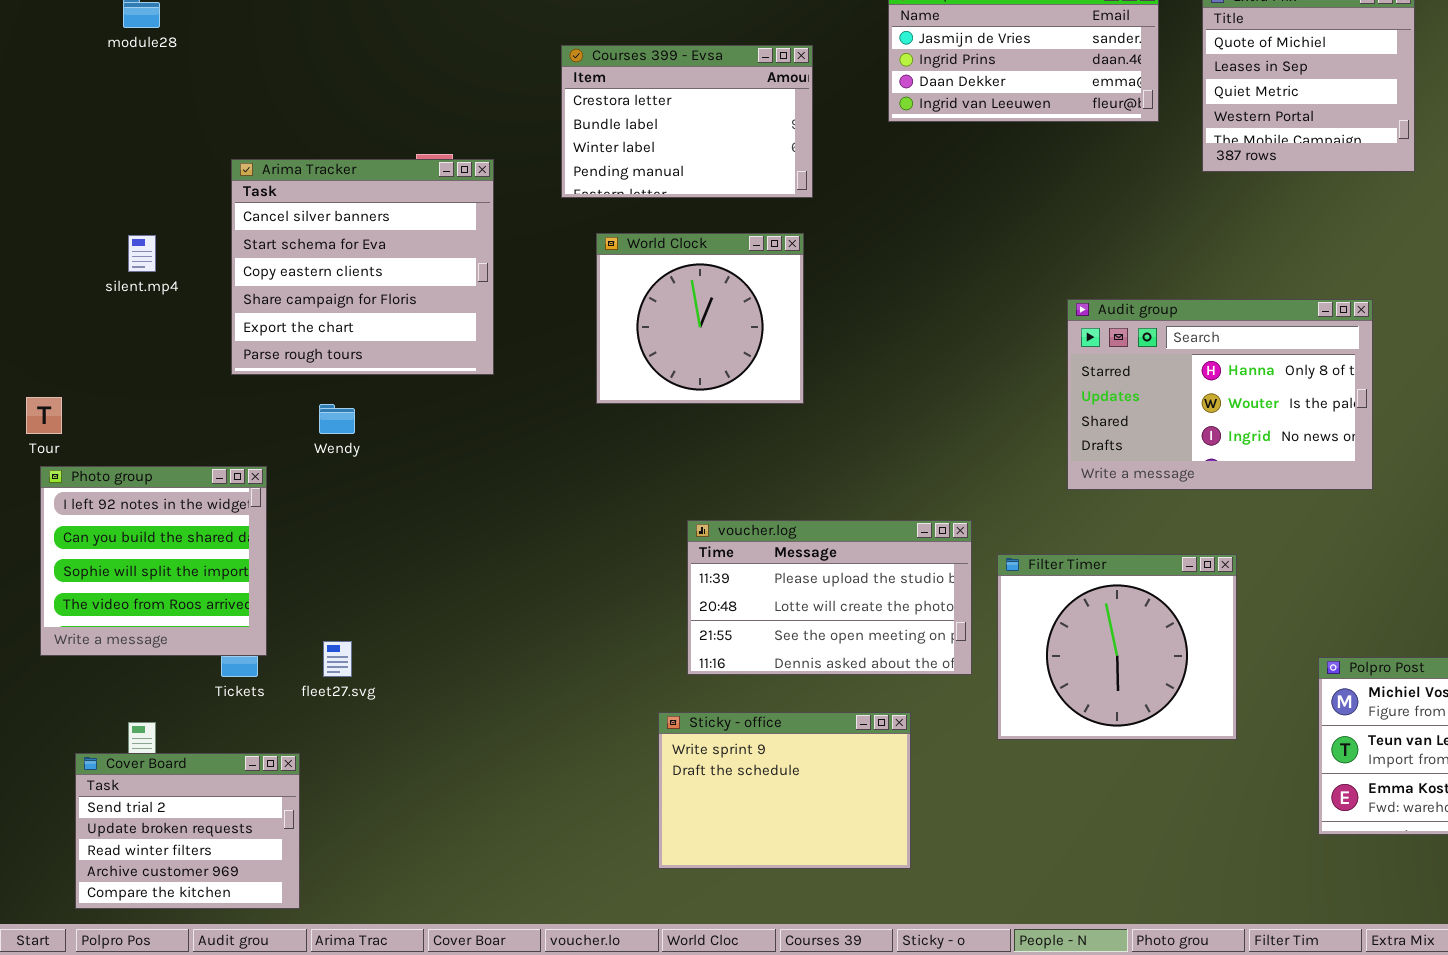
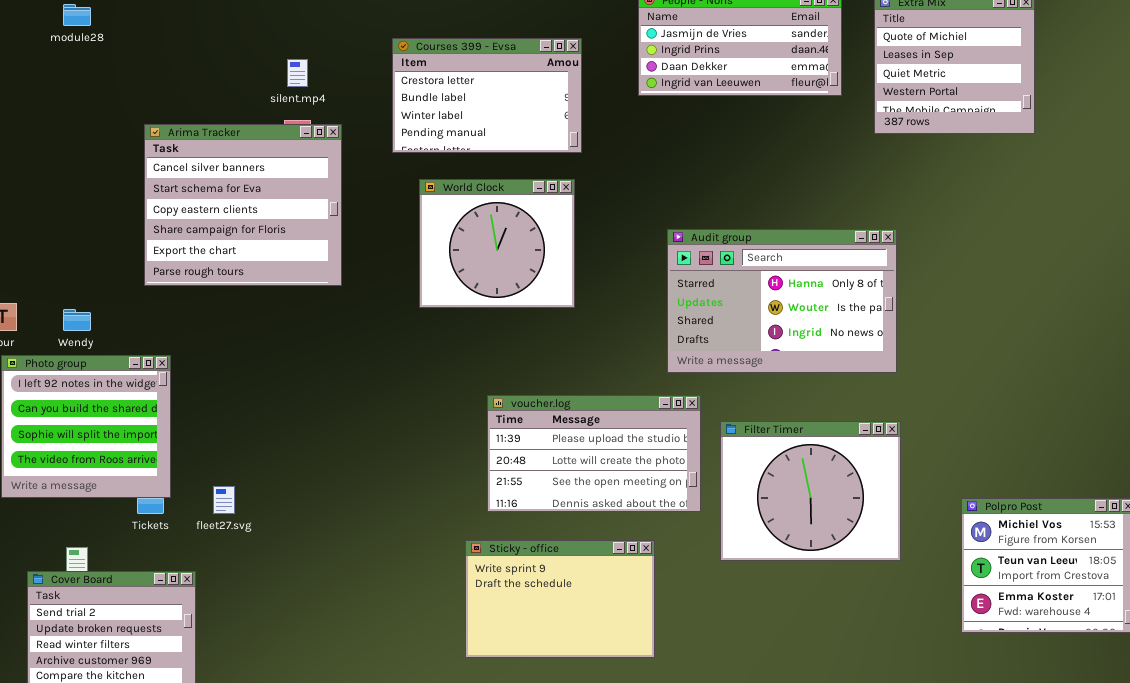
silent.mp4: [128,235,156,272] -> [287,59,308,87], moved
Audit group: [1067,299,1373,490] -> [667,229,897,373], moved
Wendy: [319,404,355,434] -> [63,309,91,331], moved

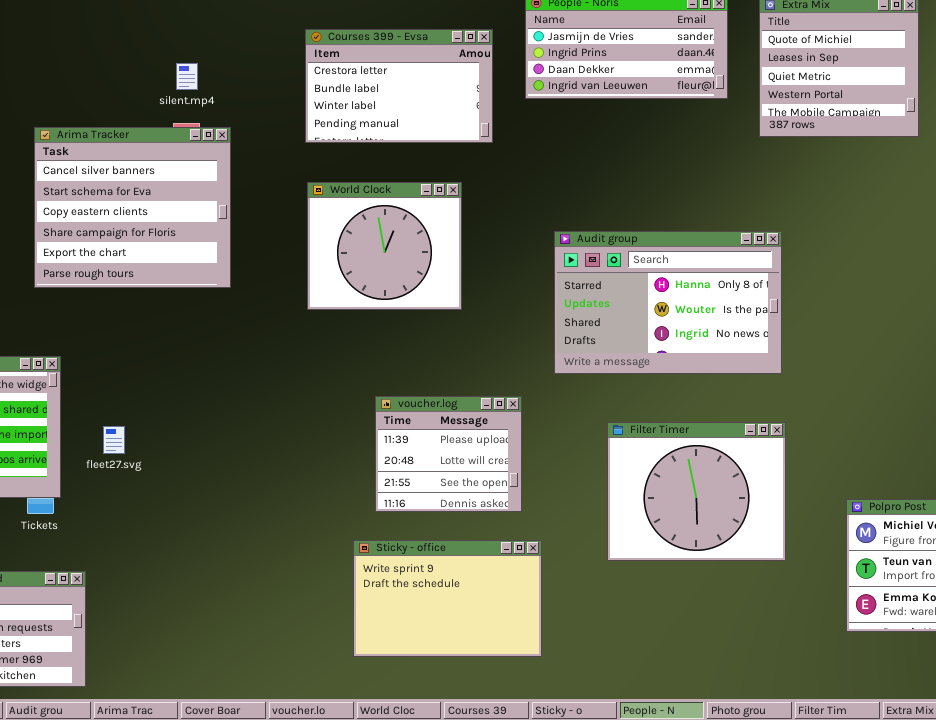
Courses 399 - Evsa: [392,38,582,153] -> [305,29,493,143], moved
voucher.log: [487,395,701,512] -> [375,396,522,512], resized
fleet27.svg: [213,486,235,514] -> [103,426,125,454], moved

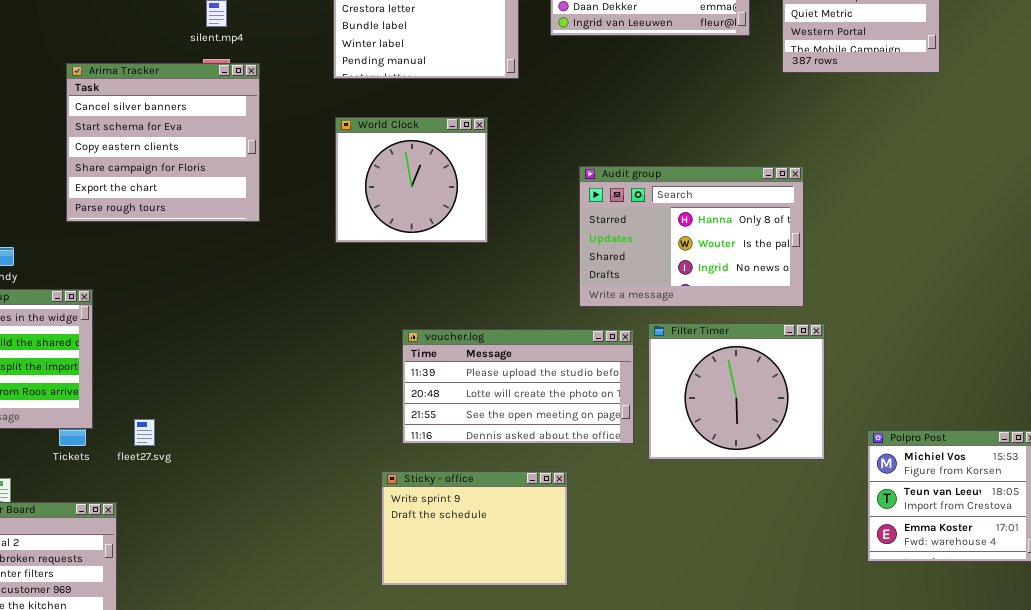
voucher.log: [375,396,522,512] -> [402,329,634,444], resized
Filter Timer: [607,422,786,561] -> [648,323,825,460], moved
fleet27.svg: [103,426,125,454] -> [134,419,155,446], moved

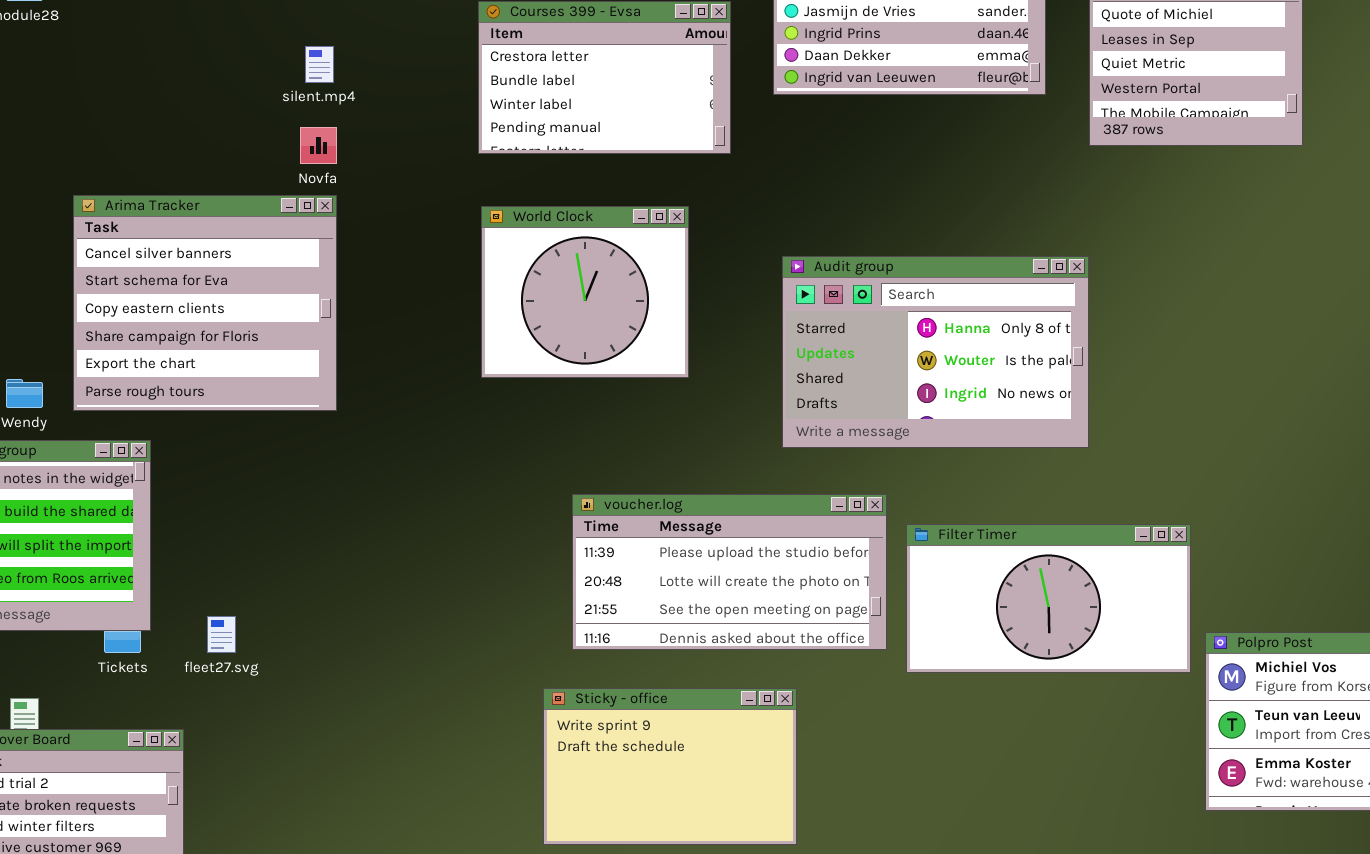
Arima Tracker: [66,63,260,222] -> [73,195,337,411], moved
Audit group: [579,166,804,307] -> [782,256,1089,448], moved
Filter Timer: [648,323,825,460] -> [906,524,1191,673], resized

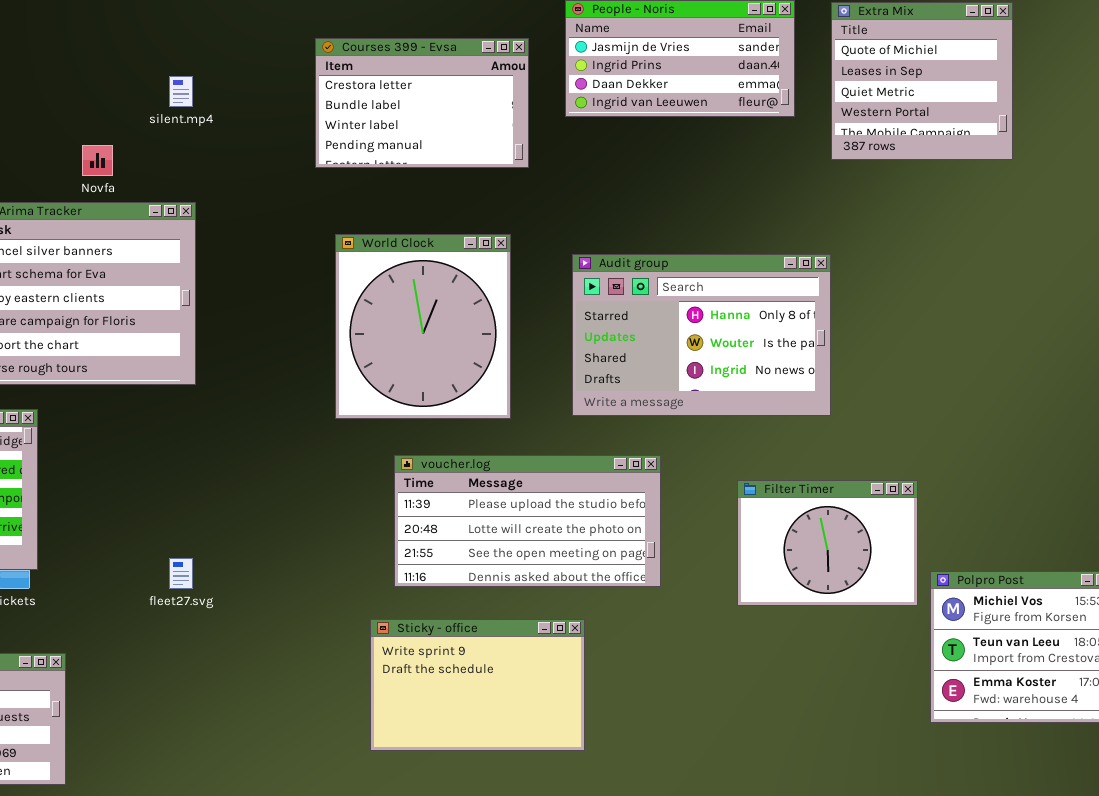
Novfa: [300,127,337,164] -> [82,145,113,176], moved
World Clock: [481,206,689,378] -> [335,234,511,419], moved, resized
Filter Timer: [906,524,1191,673] -> [737,480,918,606], resized
fleet27.svg: [207,616,236,653] -> [169,558,193,589], moved

